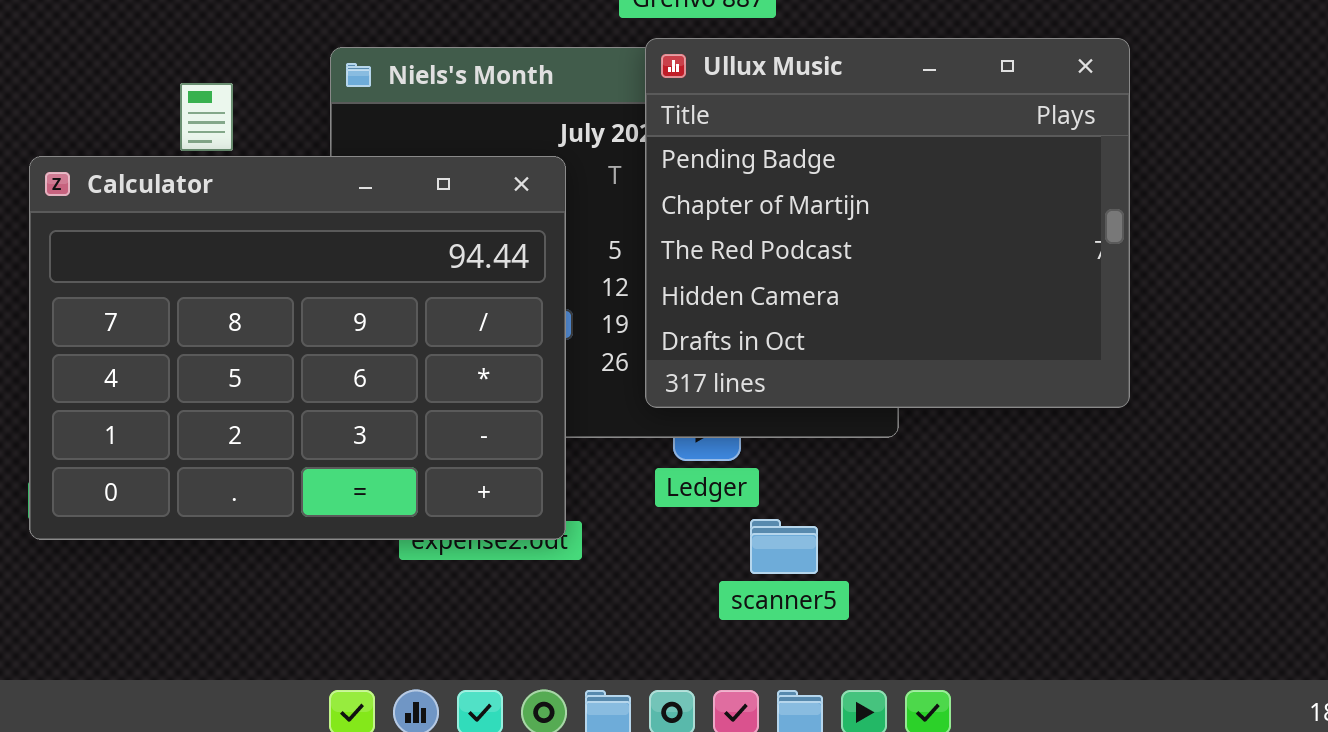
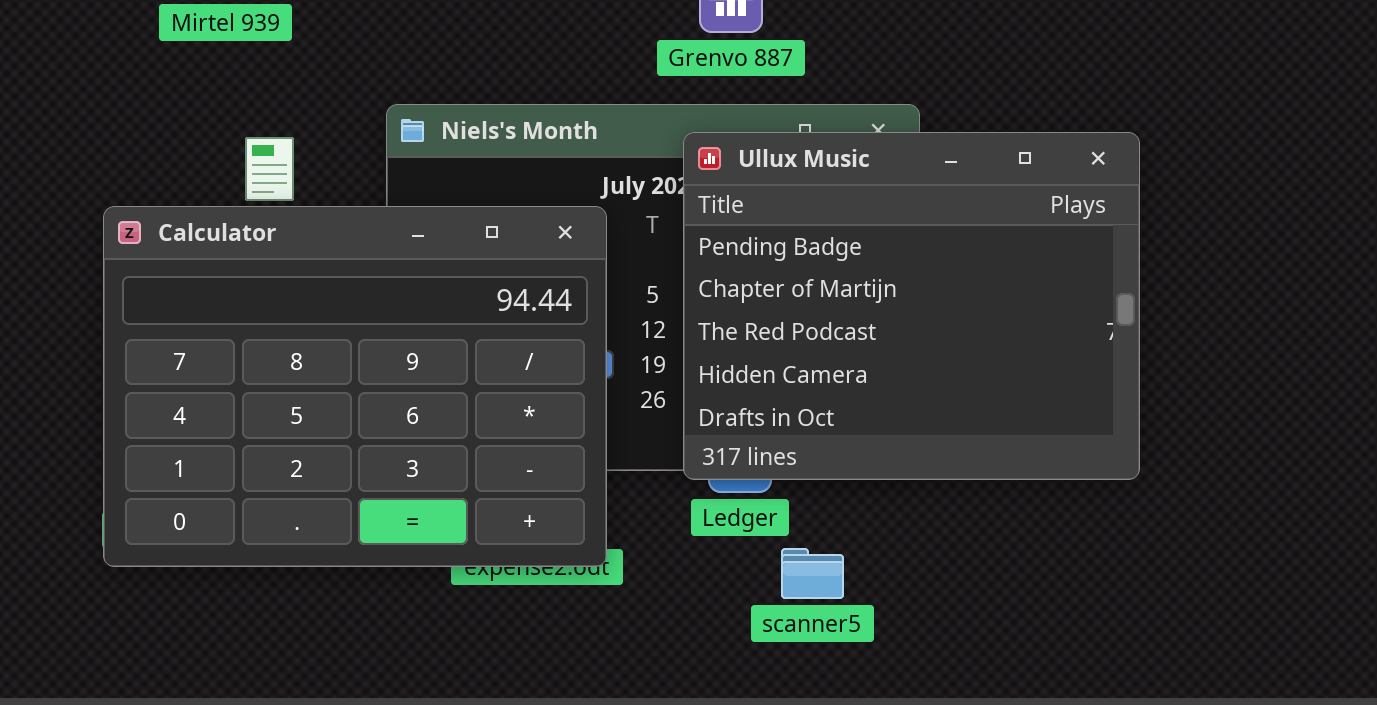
Ullux Music: [645,38,1130,408] -> [683,132,1140,480], moved

